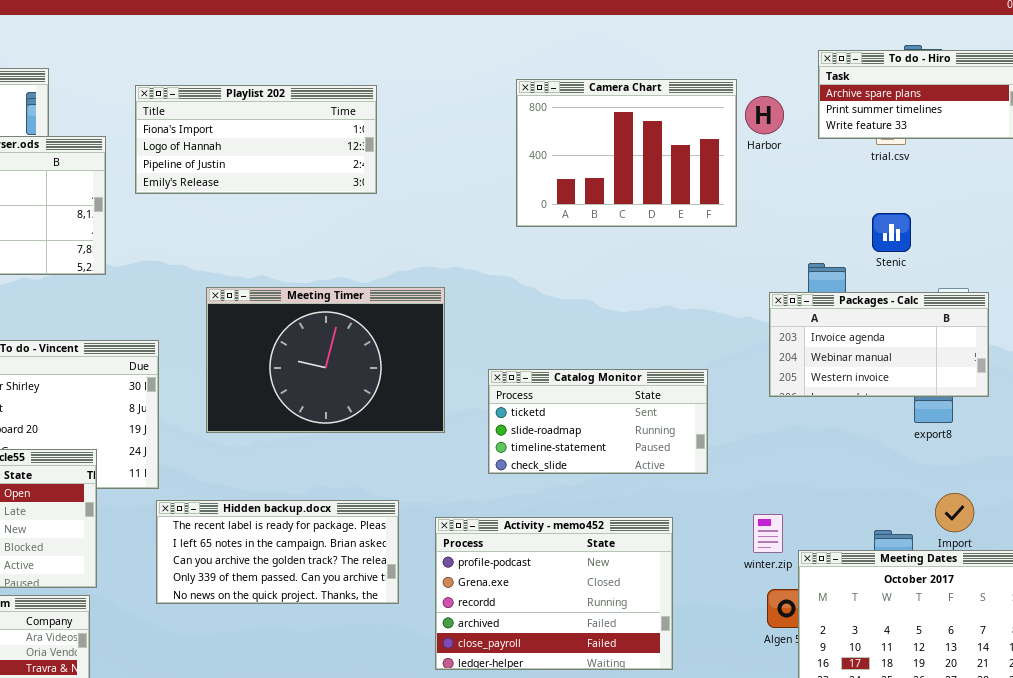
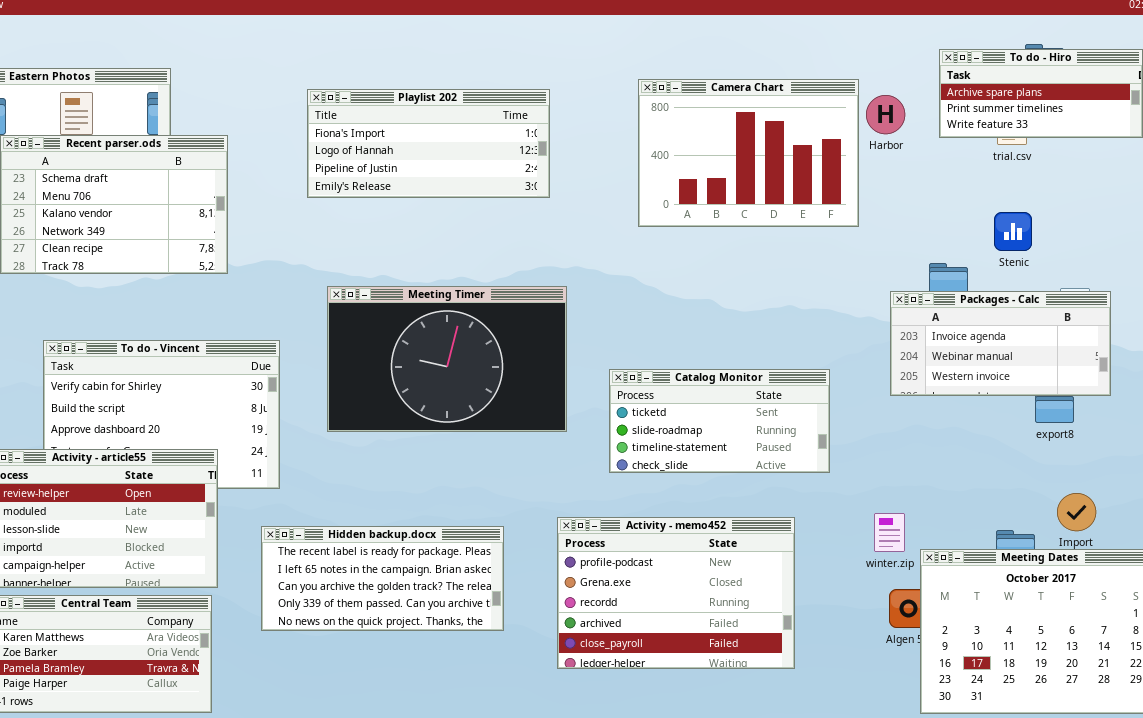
Playlist 202: [135,85,377,194] -> [307,89,550,198], moved
Hidden backup.docx: [156,500,399,604] -> [261,526,504,631], moved

